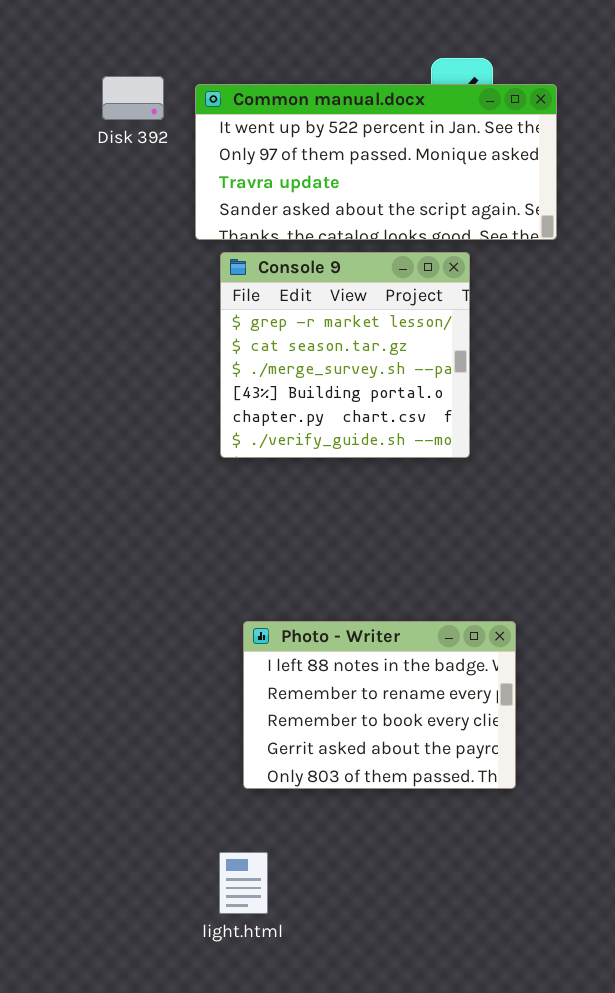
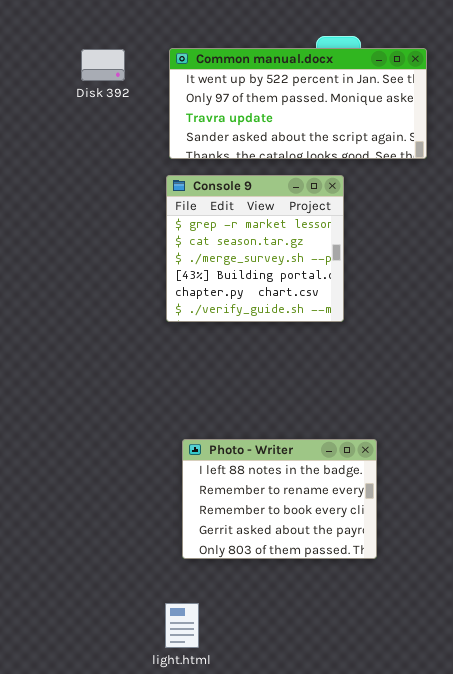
Common manual.docx: [195,84,557,240] -> [169,48,427,159], moved

